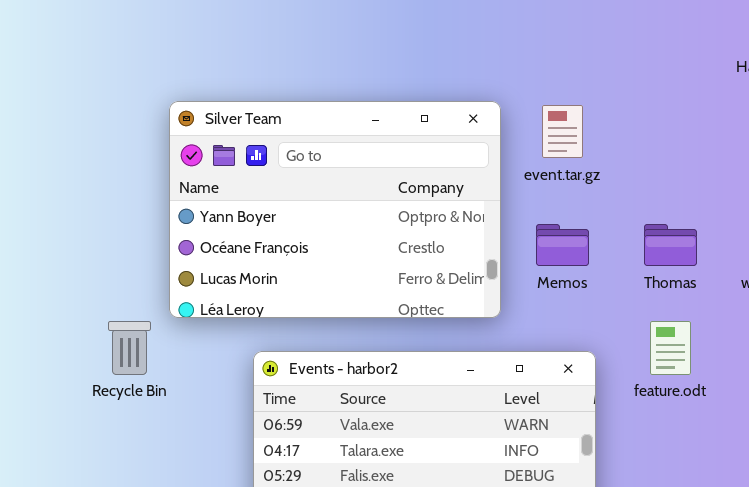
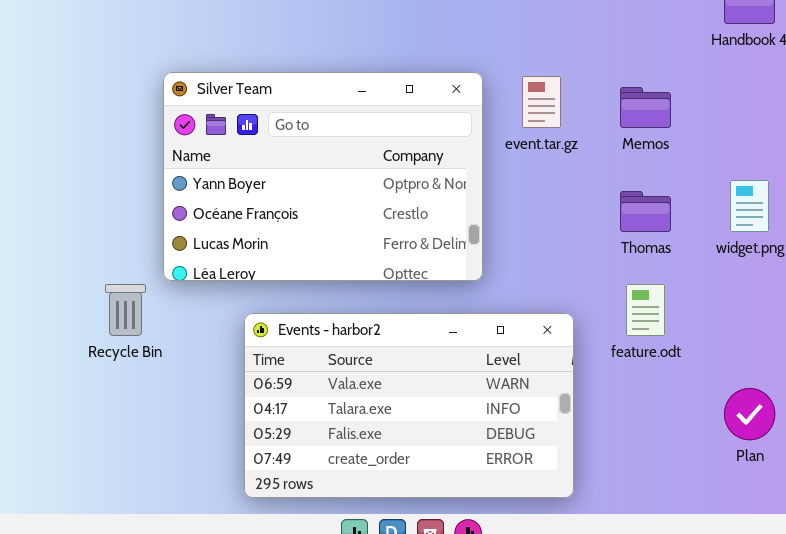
Memos: [536,224,589,266] -> [620,87,671,128], moved

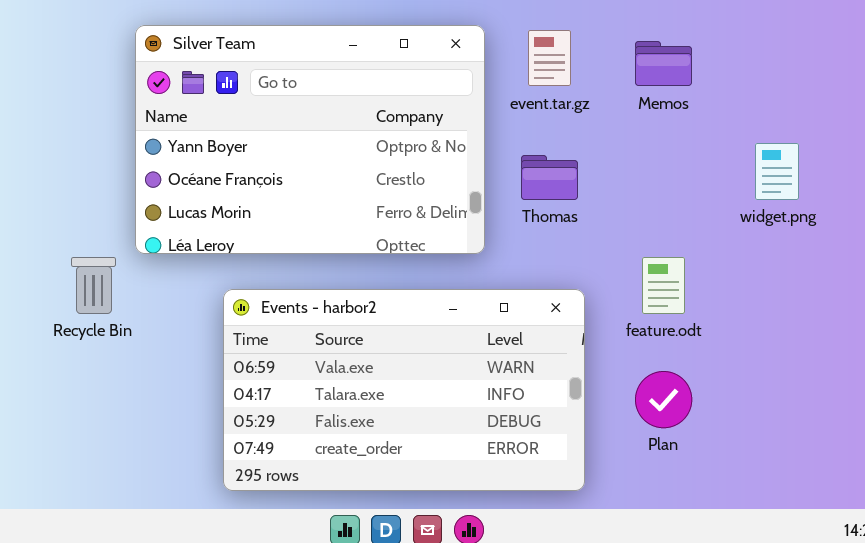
Thomas: [620,191,671,232] -> [521,155,578,200], moved
Plan: [724,388,775,440] -> [635,371,692,428], moved

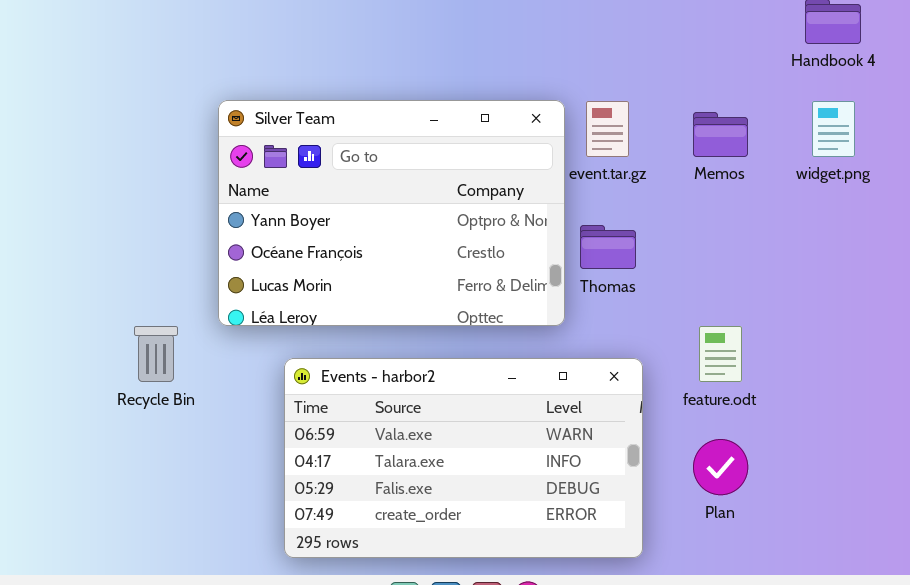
Silver Team: [135,25,485,254] -> [218,100,565,326], moved
widget.png: [755,143,799,200] -> [812,101,855,157], moved

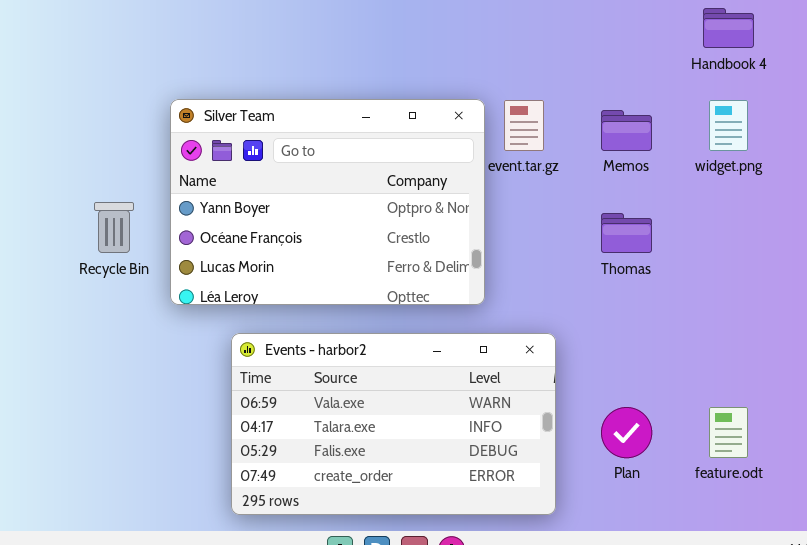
Thomas: [580,225,636,269] -> [601,213,652,253], moved
Recycle Bin: [134,326,178,382] -> [94,202,134,253], moved
feature.odt: [699,326,742,382] -> [709,407,748,458], moved

